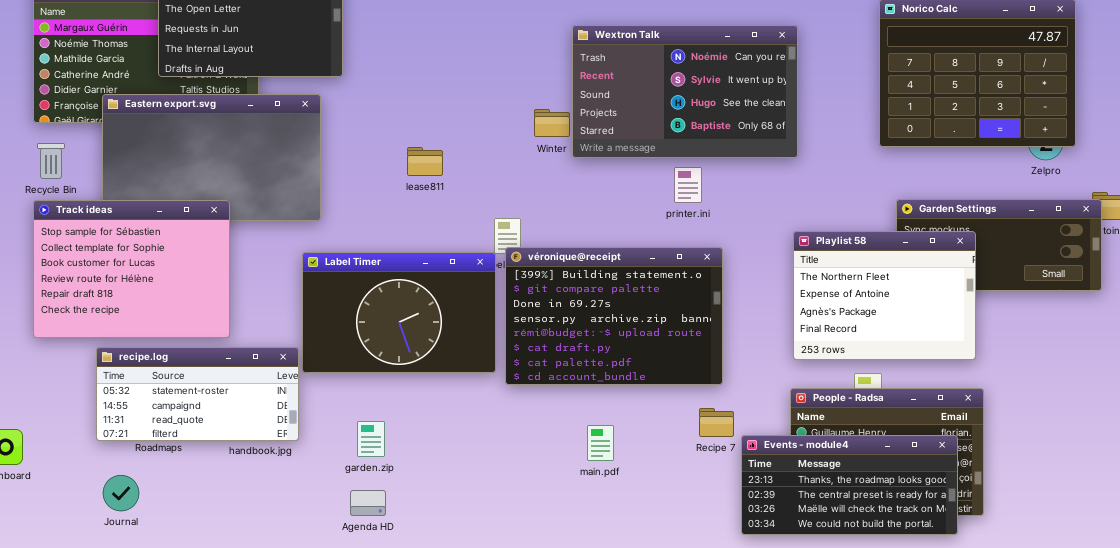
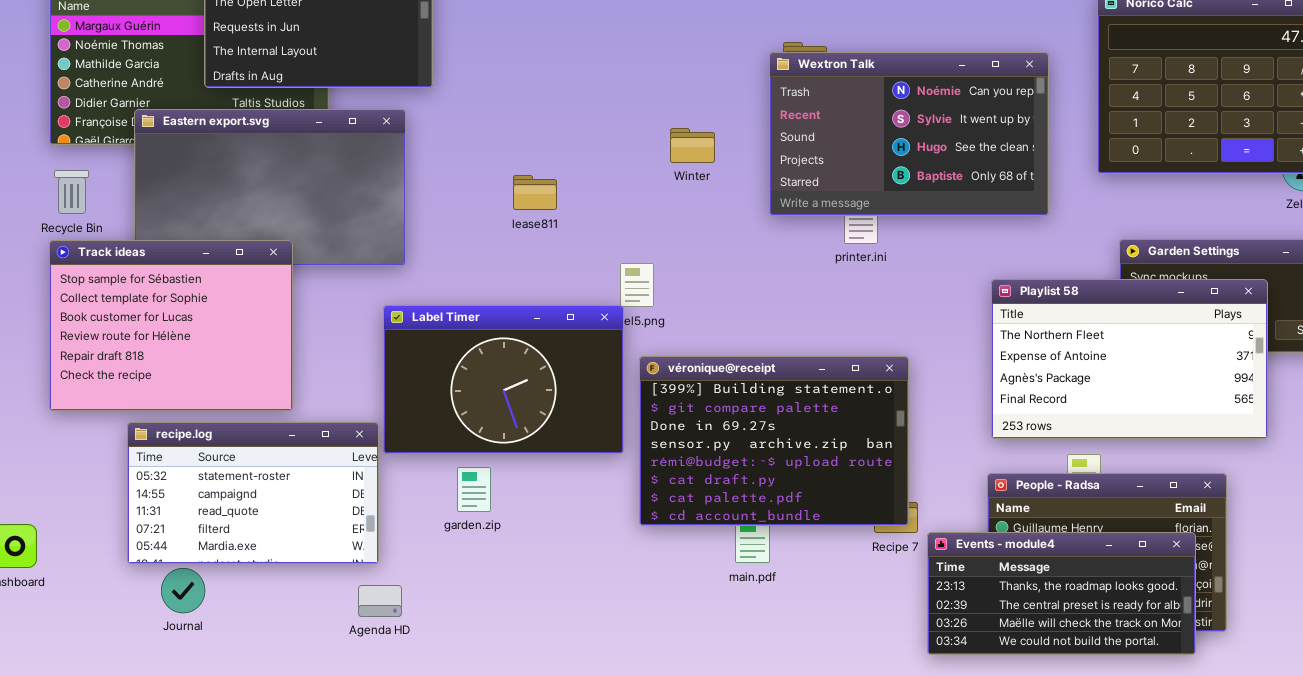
Wextron Talk: [572,25,798,158] -> [769,52,1049,216], moved
Playlist 58: [793,231,976,360] -> [991,279,1268,439], resized
véronique@receipt: [505,247,723,385] -> [639,356,909,526], moved
recipe.log: [96,347,299,441] -> [127,422,379,564], resized
garden.zip: [357,421,385,457] -> [457,467,491,512], moved
Journal: [103,475,139,511] -> [161,568,205,613], moved
Agenda HD: [350,490,386,516] -> [358,585,402,617], moved

